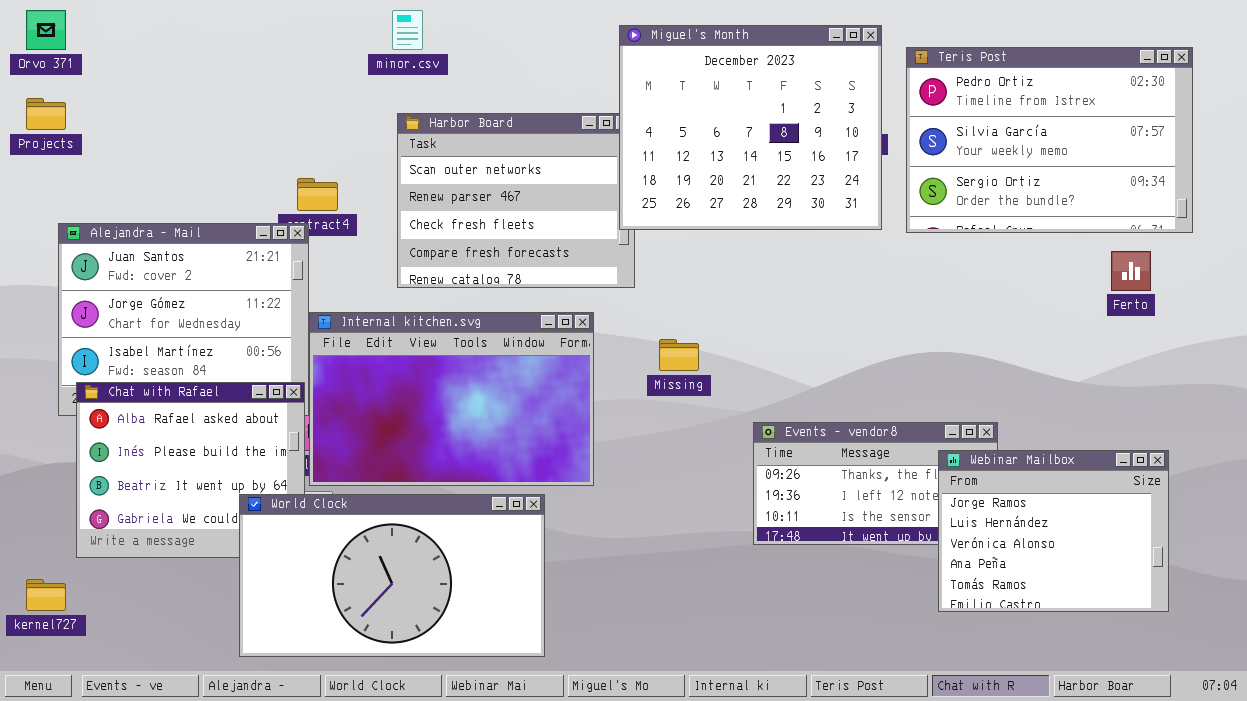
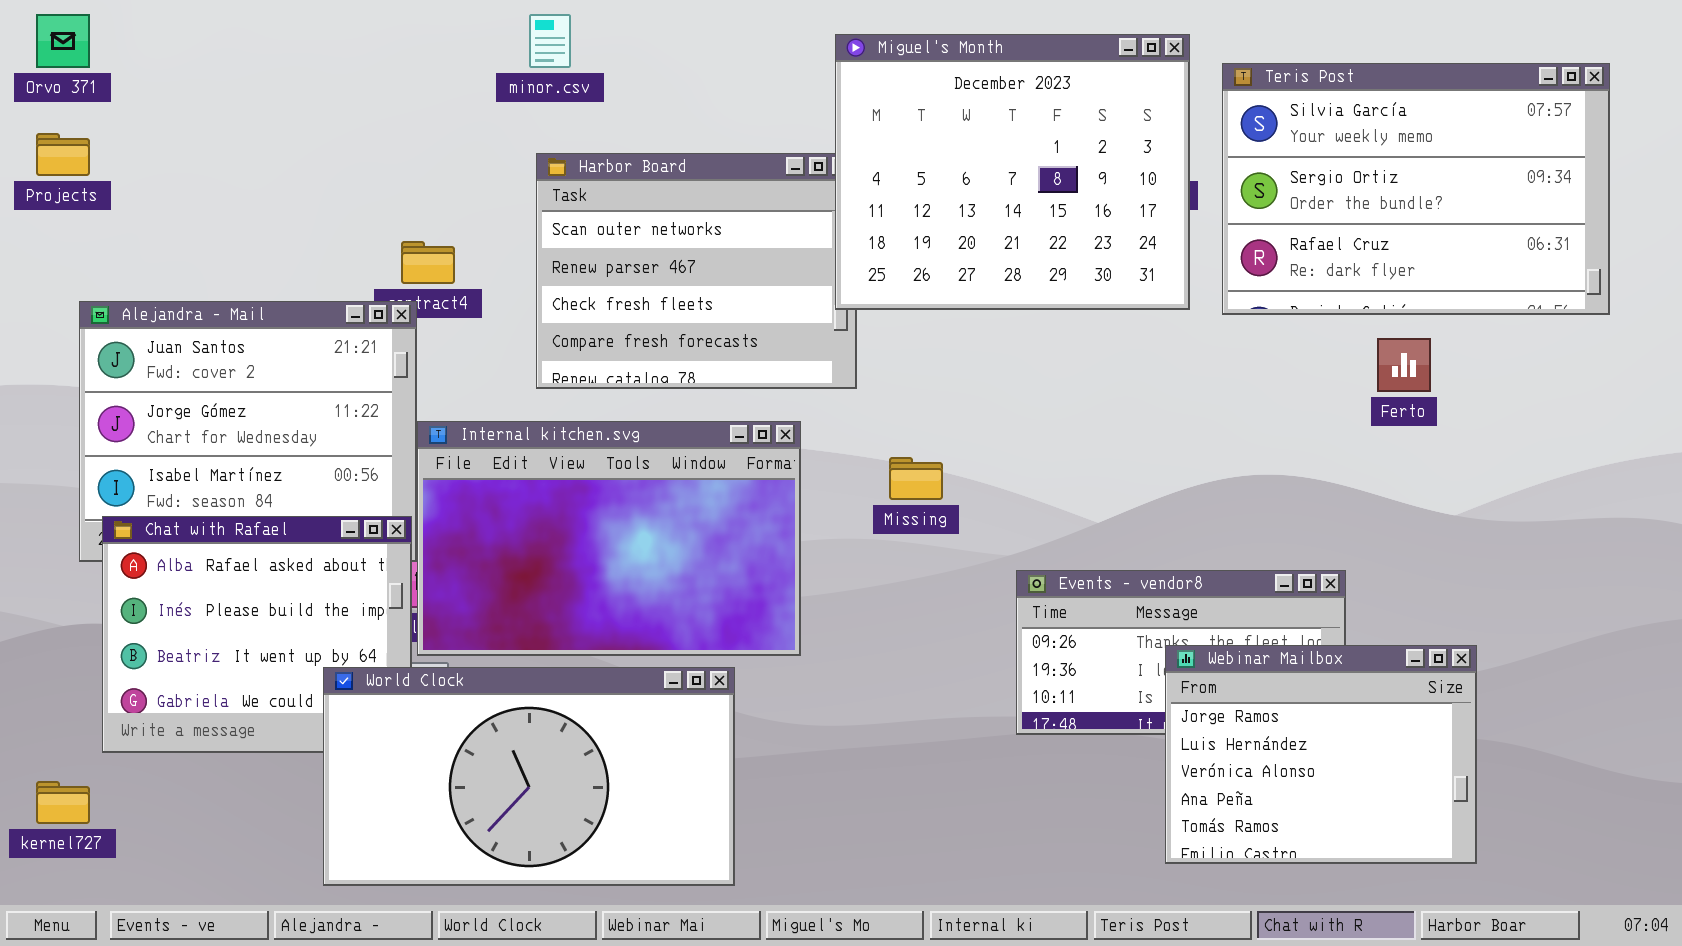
Teris Post: [906,47,1193,233] -> [1222,63,1610,315], scrolled down 1 row
Ferto: [1111,251,1151,291] -> [1377,338,1431,392], moved
Webinar Mailbox: [938,450,1169,612] -> [1165,645,1477,864], moved

